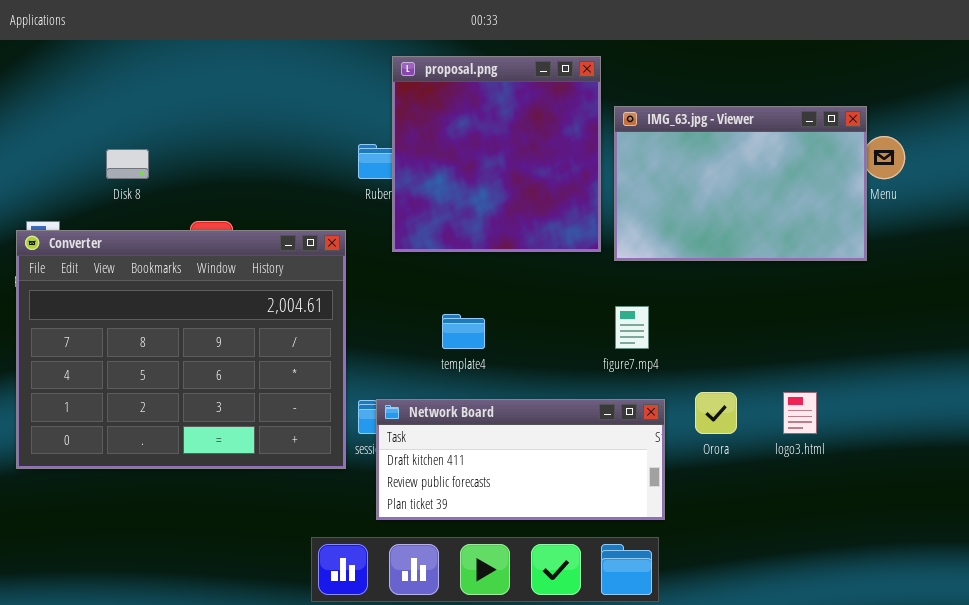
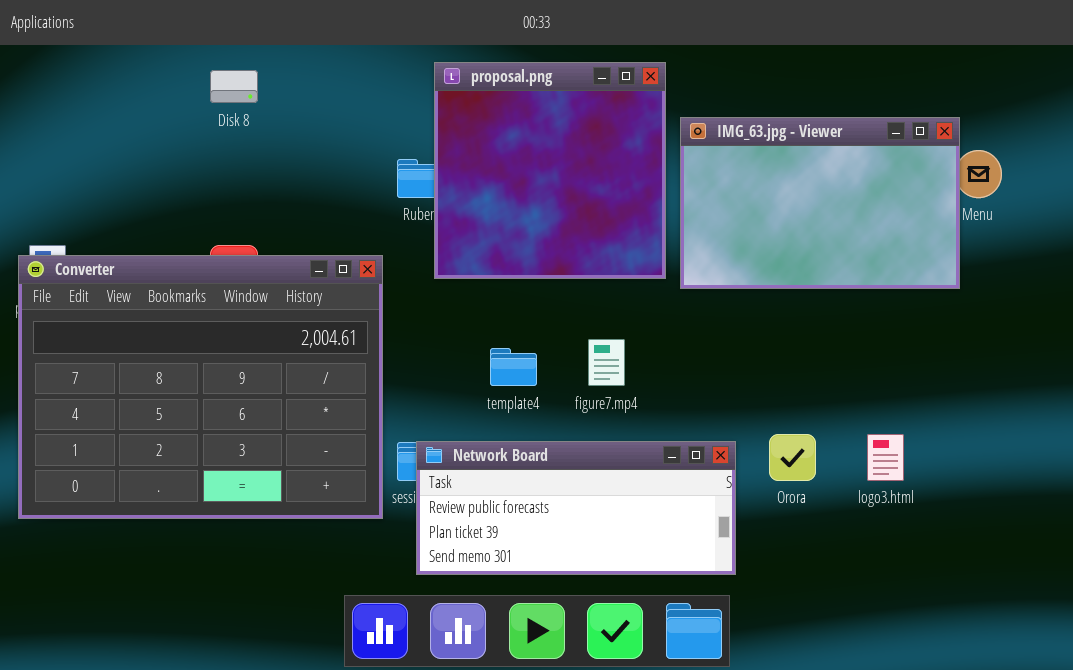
Disk 8: [106,149,149,179] -> [210,70,258,103], moved
figure7.mp4: [615,306,649,349] -> [588,339,625,386], moved
Network Board: [376,399,665,520] -> [416,441,736,575], scrolled down 1 row

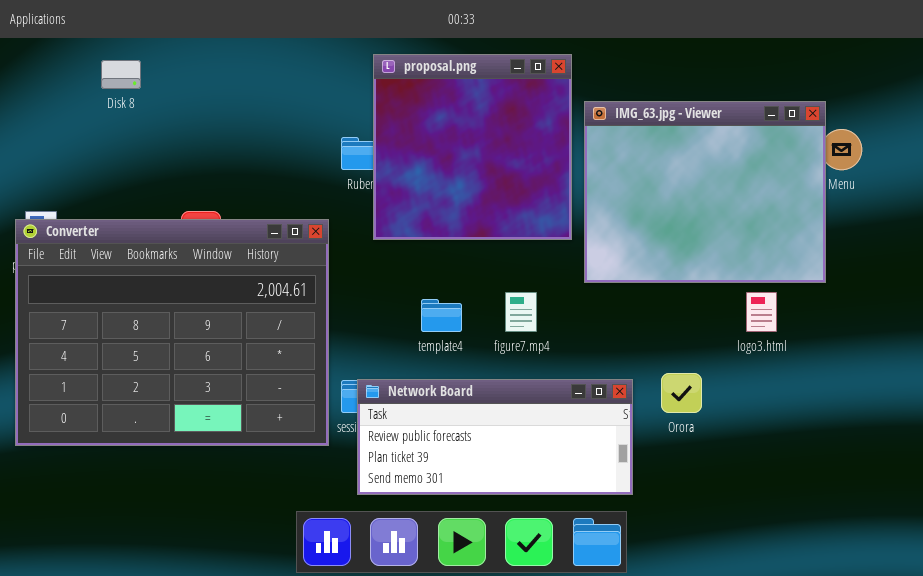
Disk 8: [210,70,258,103] -> [101,60,141,89], moved
IMG_63.jpg - Viewer: [680,117,960,289] -> [584,101,826,283], resized
logo3.html: [867,434,904,481] -> [746,292,777,332], moved

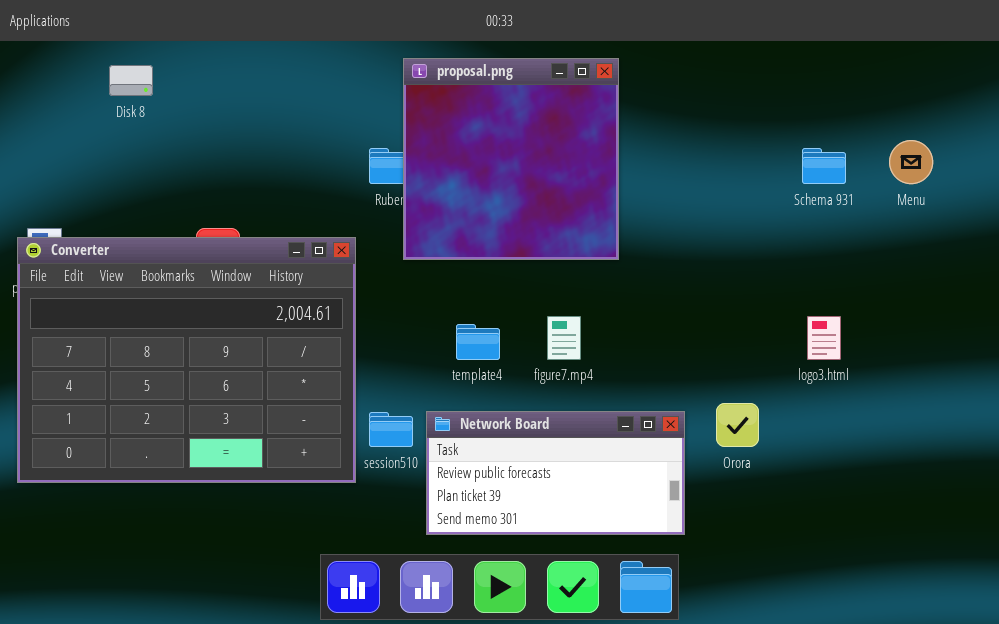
IMG_63.jpg - Viewer: [584,101,826,283] -> none, closed
Network Board: [357,379,633,495] -> [426,411,685,535], resized

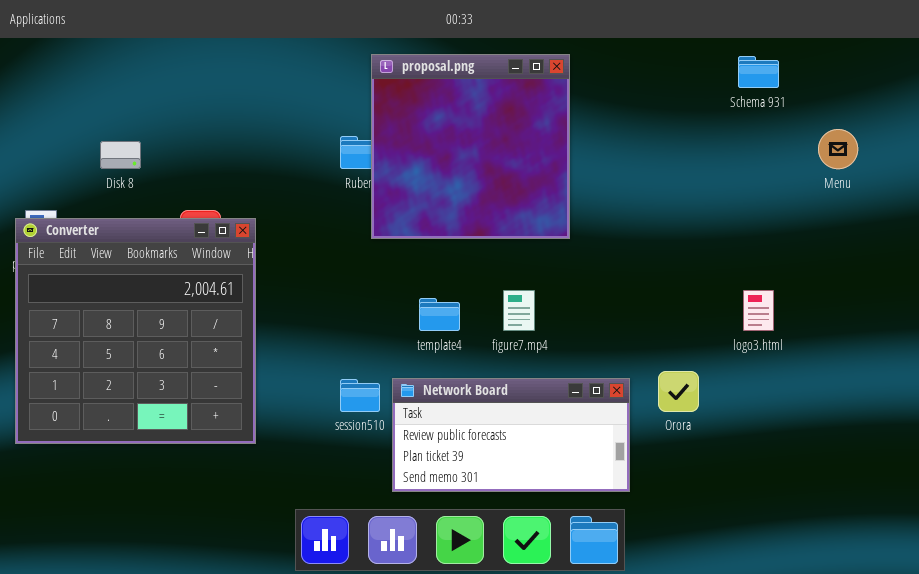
Disk 8: [109,65,153,96] -> [100,141,141,169], moved
Schema 931: [802,148,846,184] -> [738,56,779,88], moved
Converter: [17,237,356,483] -> [15,218,256,444], resized

